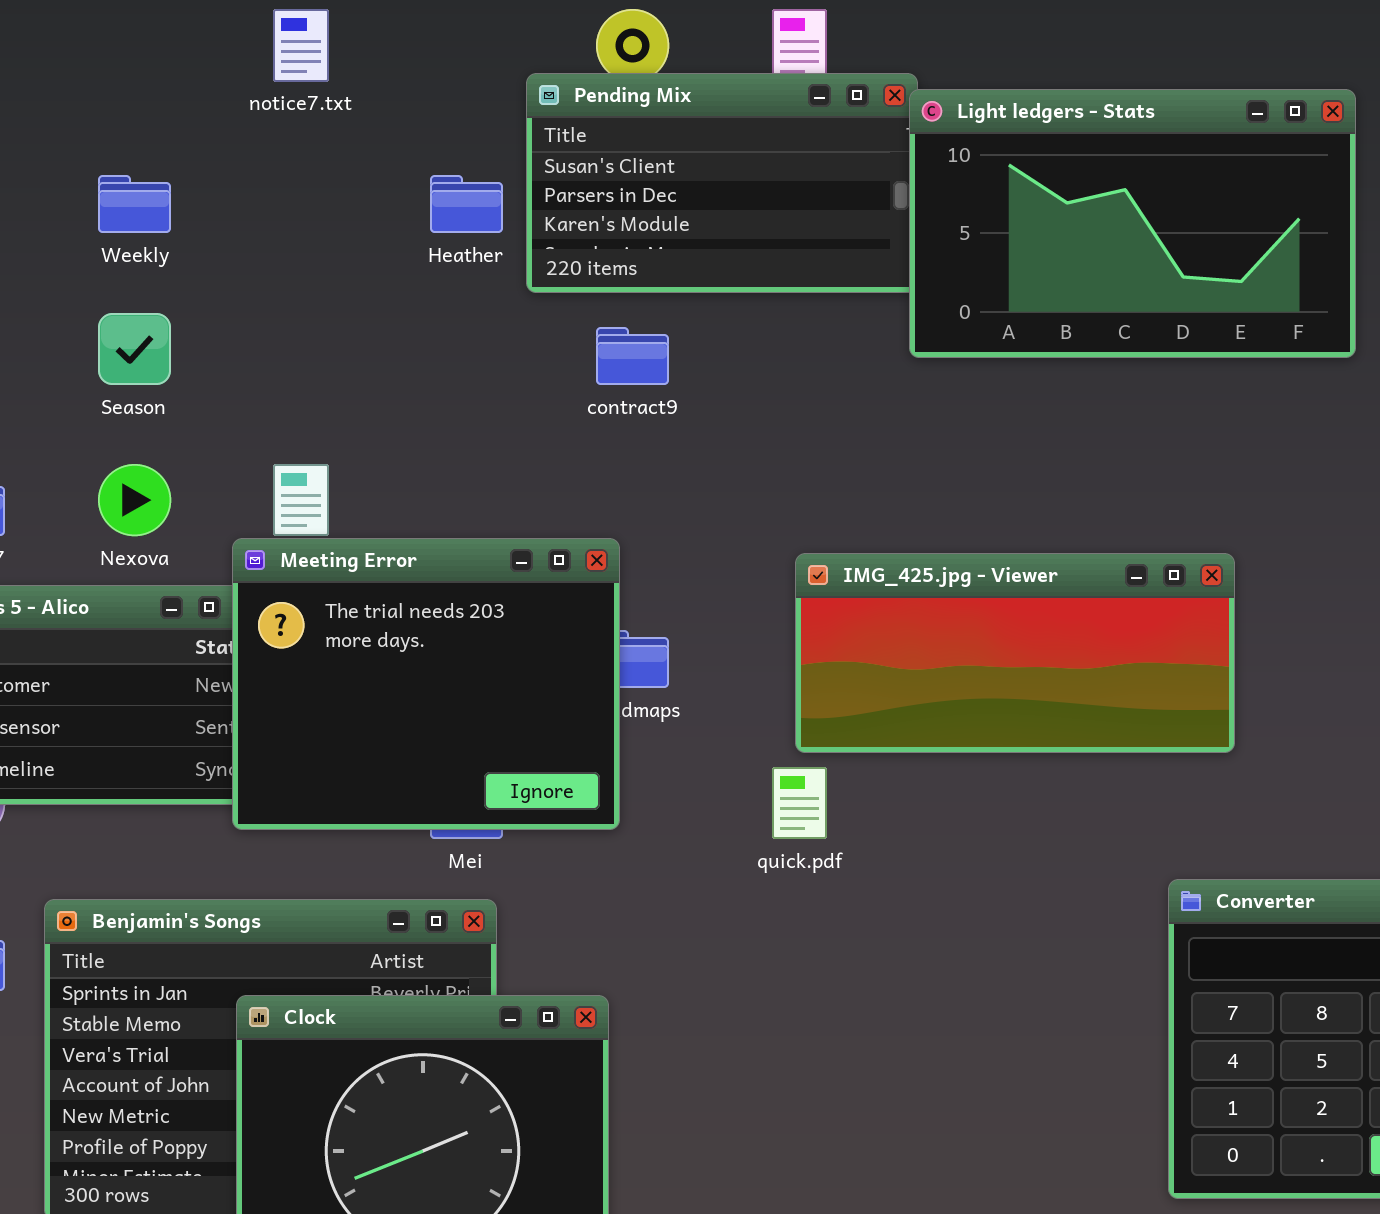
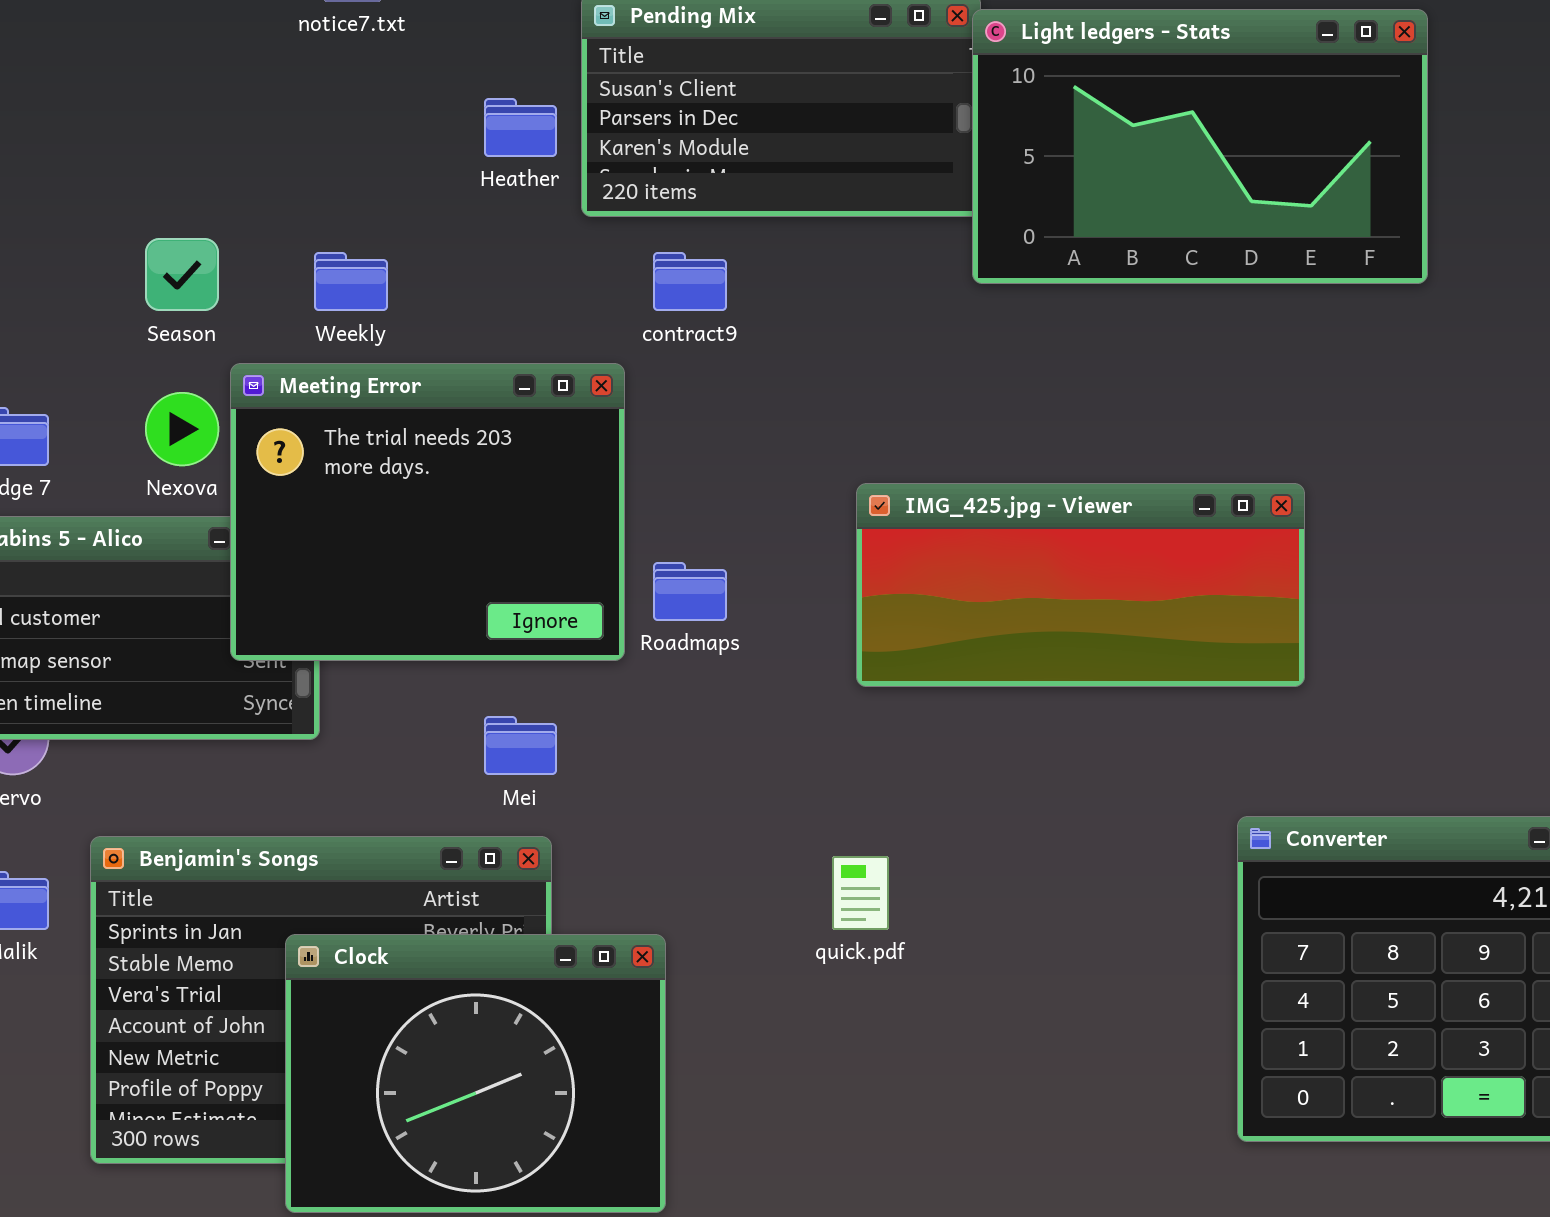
Weekly: [98,175,171,233] -> [314,252,388,311], moved
Meeting Error: [232,538,620,830] -> [230,363,625,661], moved
quick.pdf: [772,767,827,839] -> [832,856,889,930], moved

